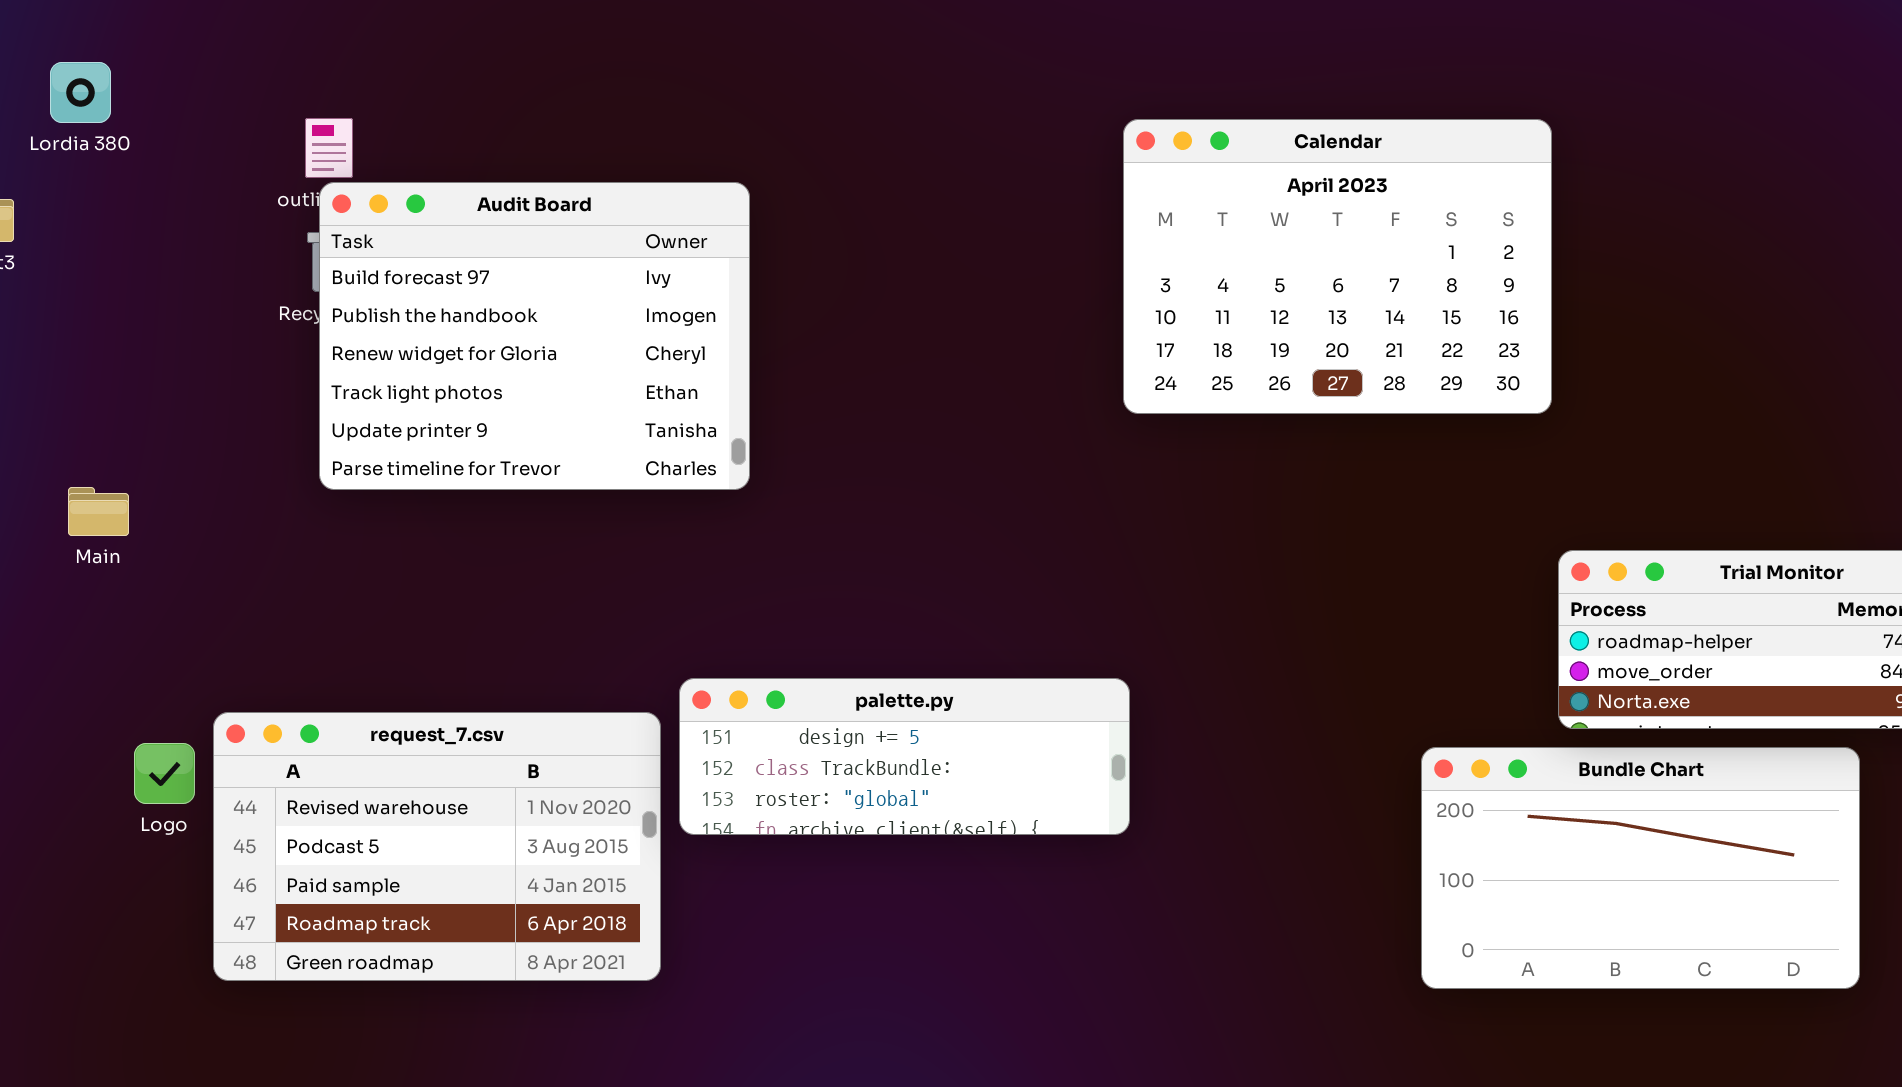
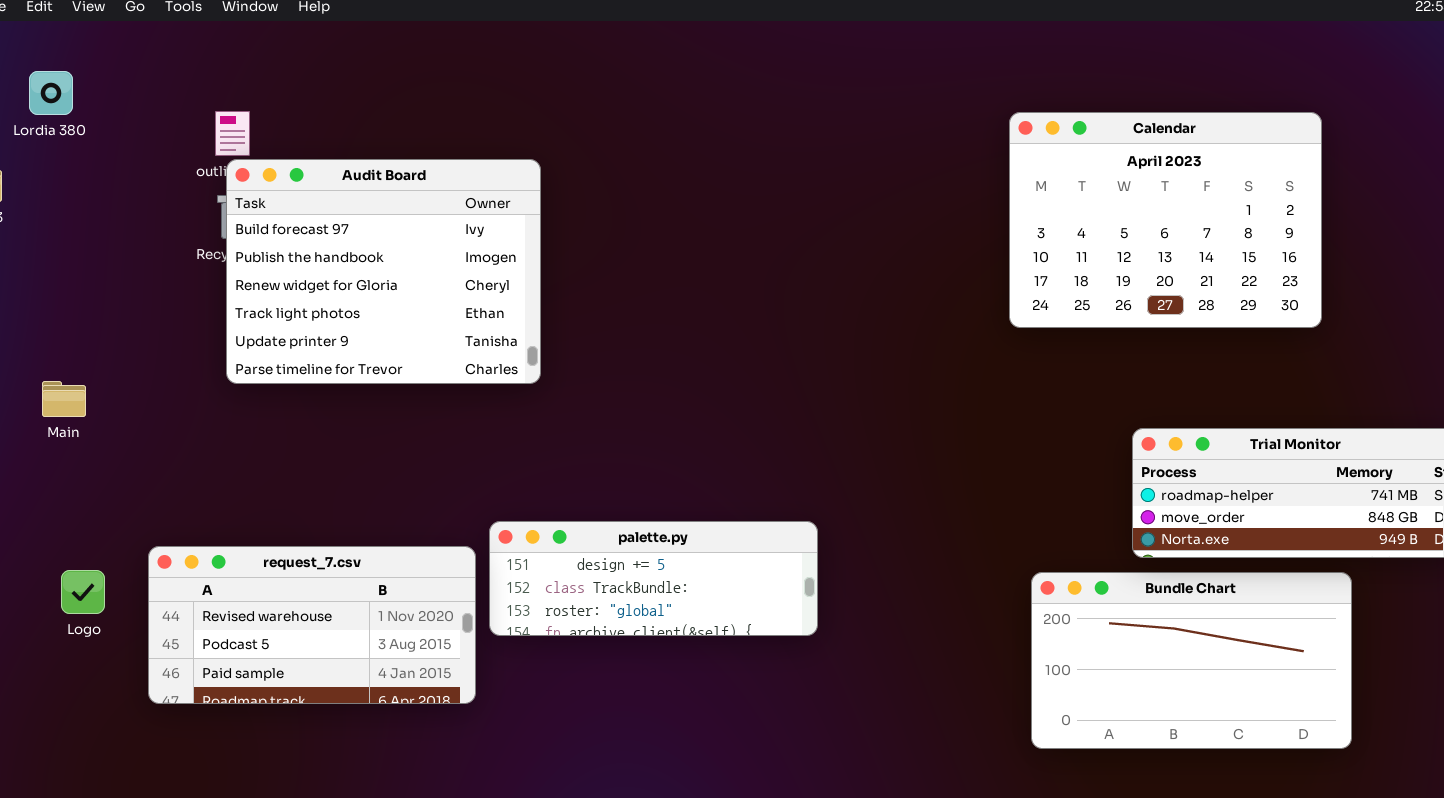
Calendar: [1123,119,1552,414] -> [1009,112,1322,328], moved
request_7.csv: [213,712,661,981] -> [148,546,476,704], resized
Logo: [134,743,195,804] -> [61,570,105,614], moved

